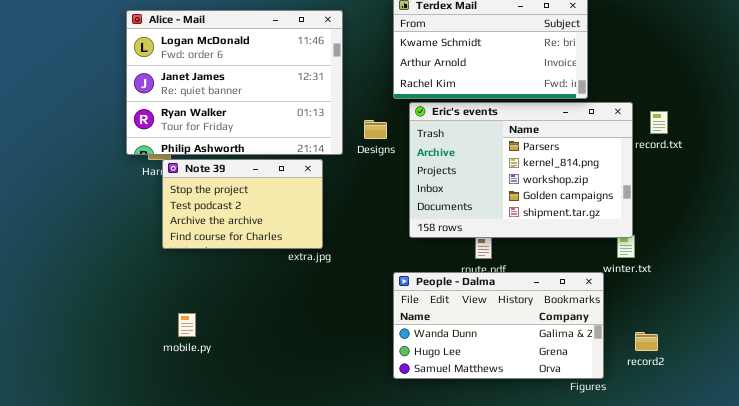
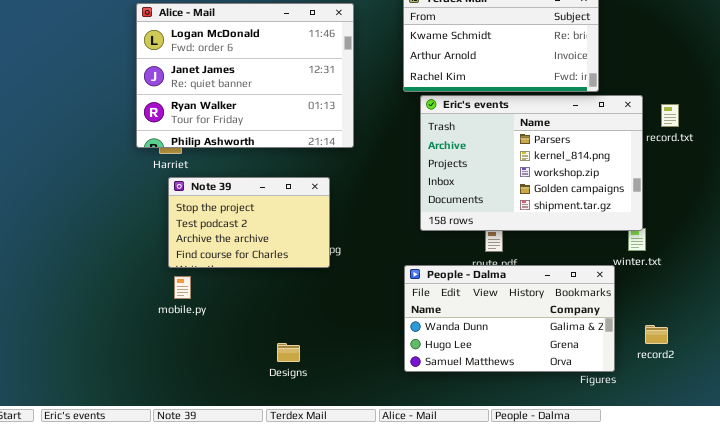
Designs: [364,120,387,139] -> [277,343,300,362], moved
Note 39: [162,159,323,249] -> [168,177,330,268], moved
mobile.py: [178,313,196,337] -> [174,276,191,299], moved

